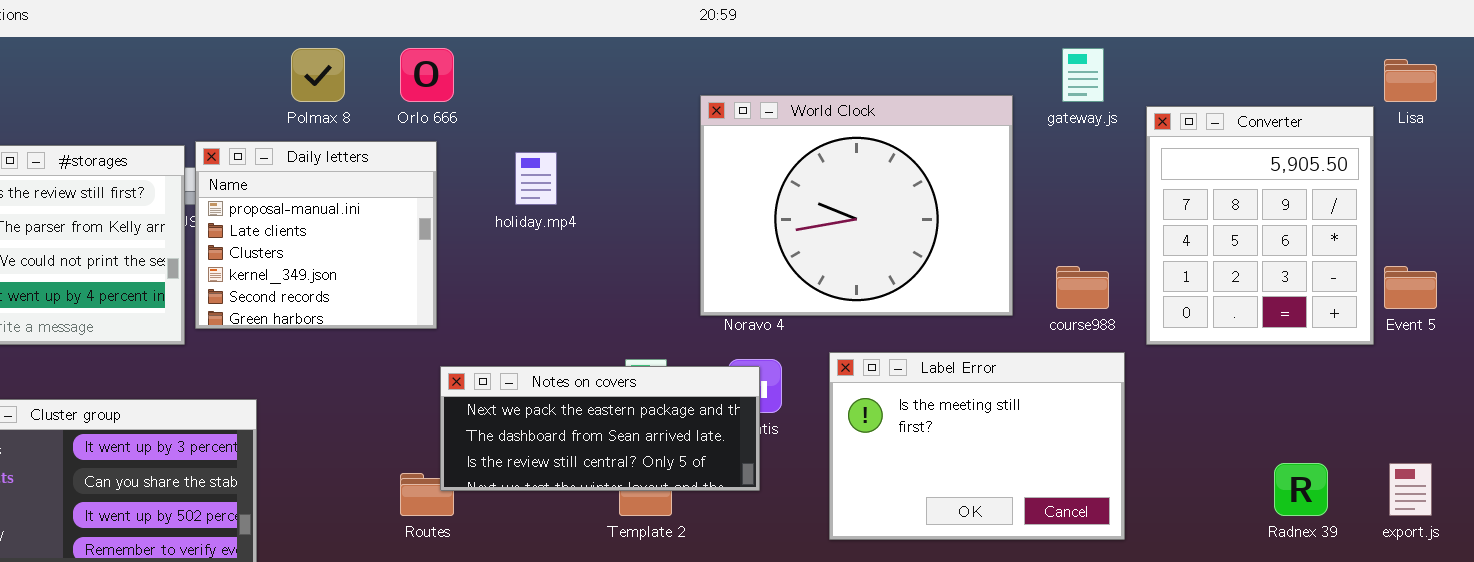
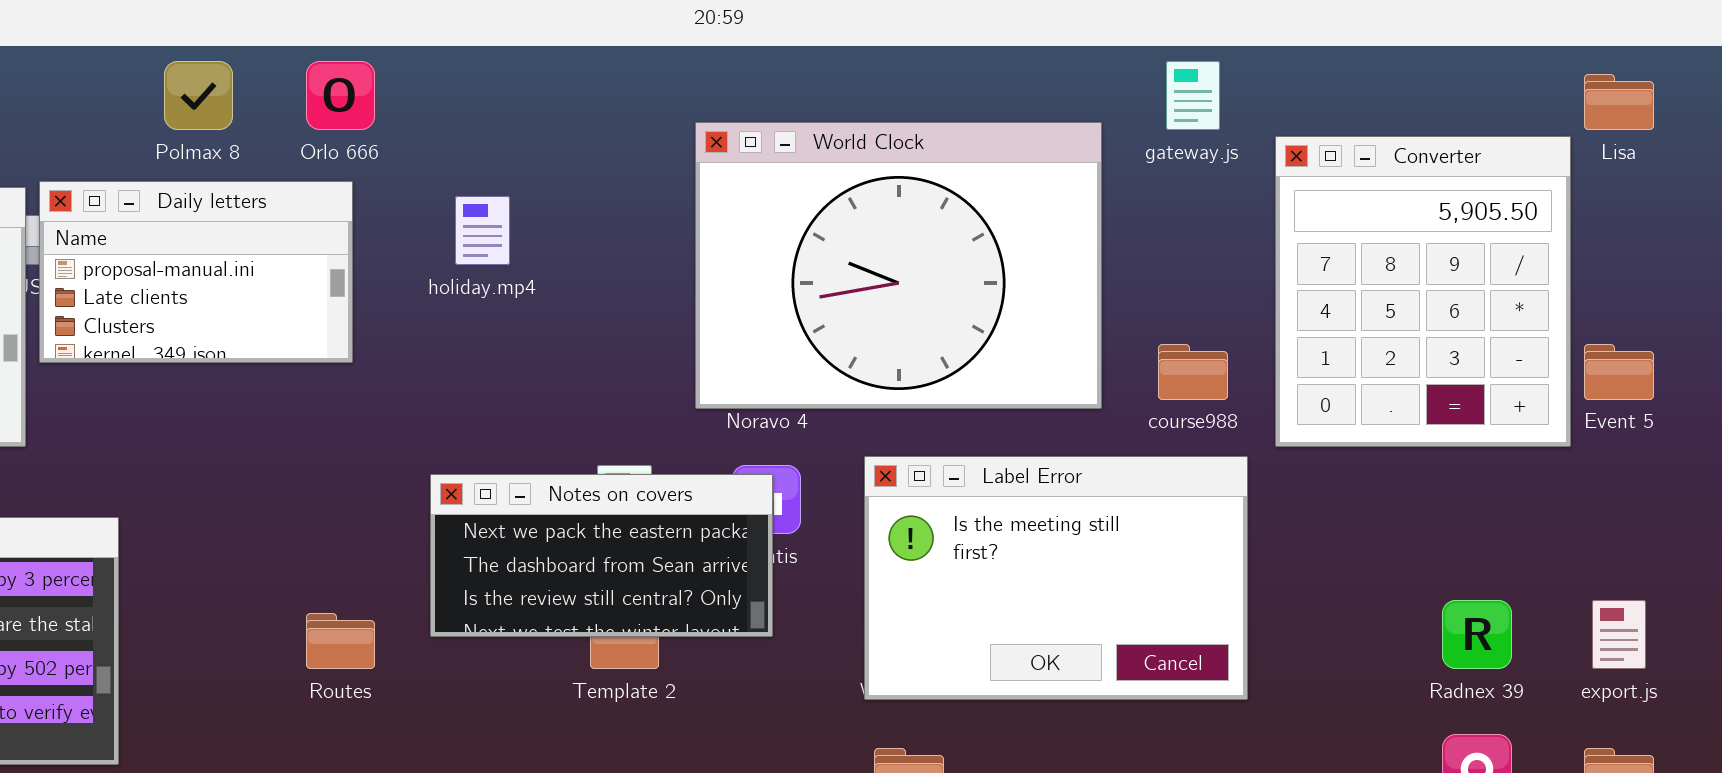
Daily letters: [195,141,437,329] -> [39,181,353,363], resized
Notes on covers: [440,366,760,491] -> [430,474,773,637], resized

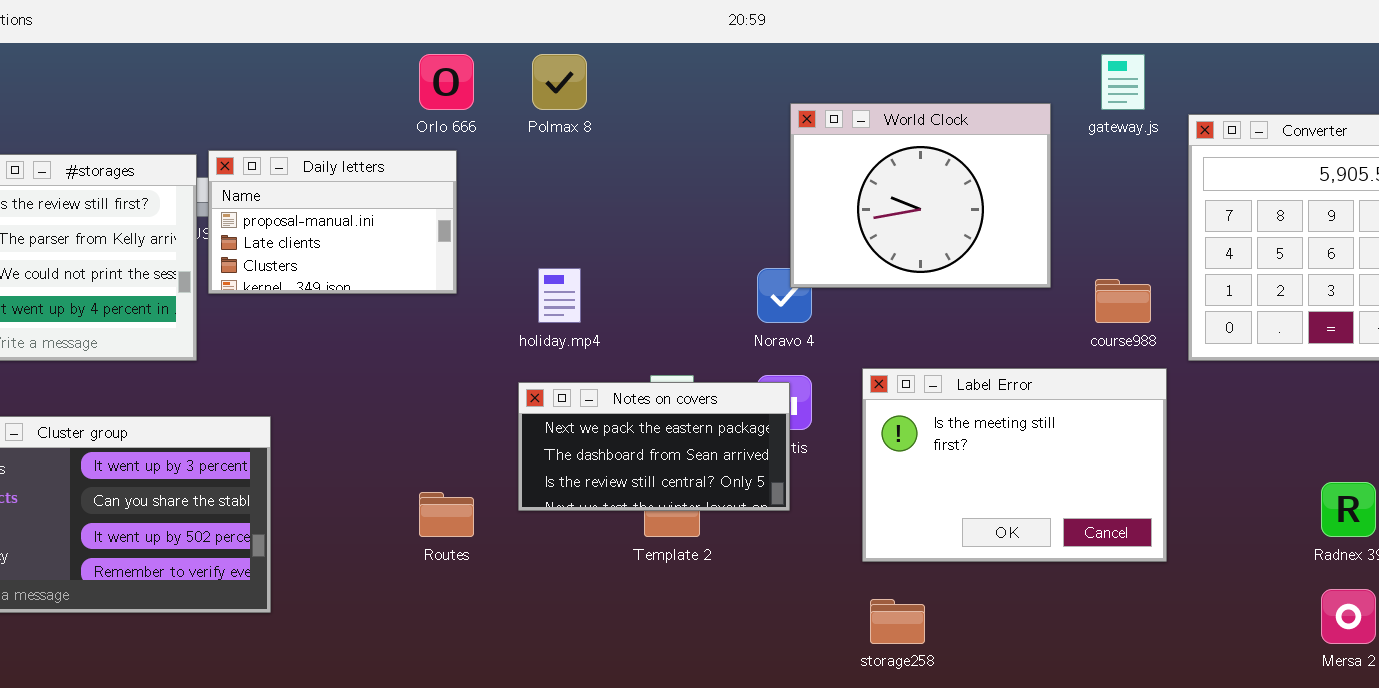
Polmax 8: [164,61,233,130] -> [532,54,587,110], moved
World Clock: [695,122,1102,409] -> [790,103,1051,288], resized
holiday.mp4: [455,196,510,265] -> [538,268,581,323], moved

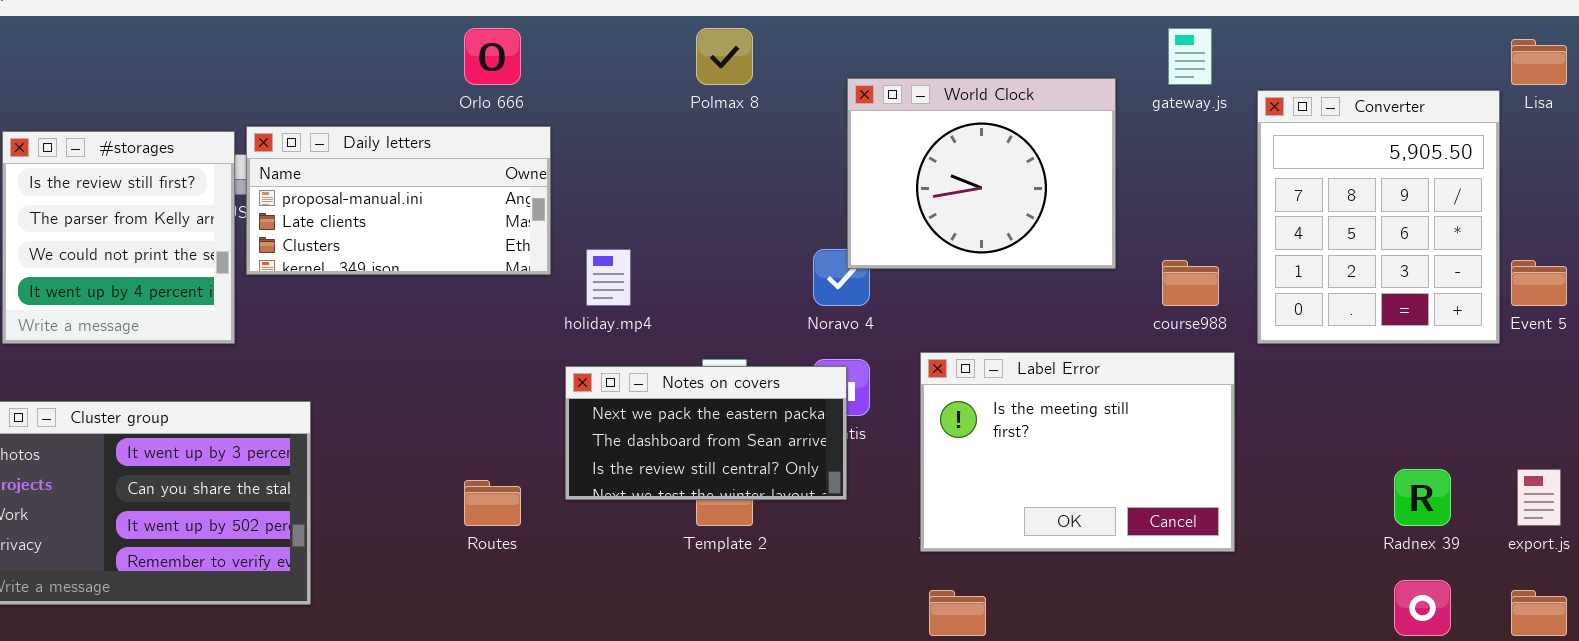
Polmax 8: [532,54,587,110] -> [696,28,753,85], moved
Daily letters: [208,150,457,294] -> [246,126,551,275], resized

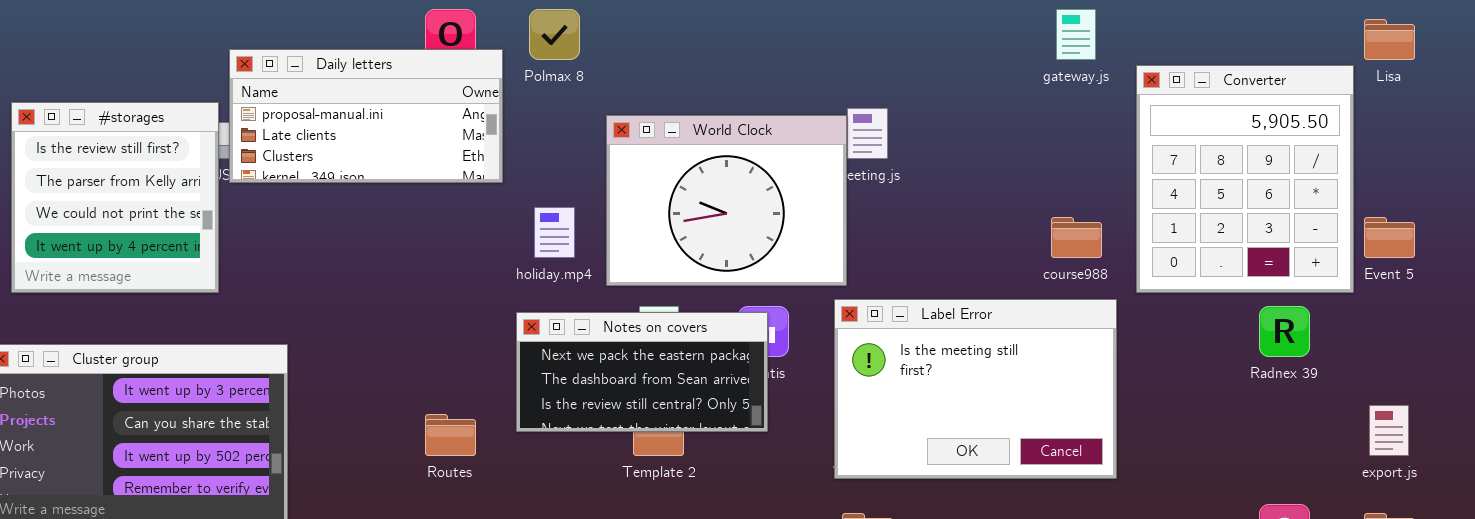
Polmax 8: [696,28,753,85] -> [529,9,580,60], moved
World Clock: [847,78,1116,269] -> [606,115,847,286], moved
Daily letters: [246,126,551,275] -> [229,49,503,183], moved
Radnex 39: [1394,469,1451,526] -> [1259,306,1310,357], moved

